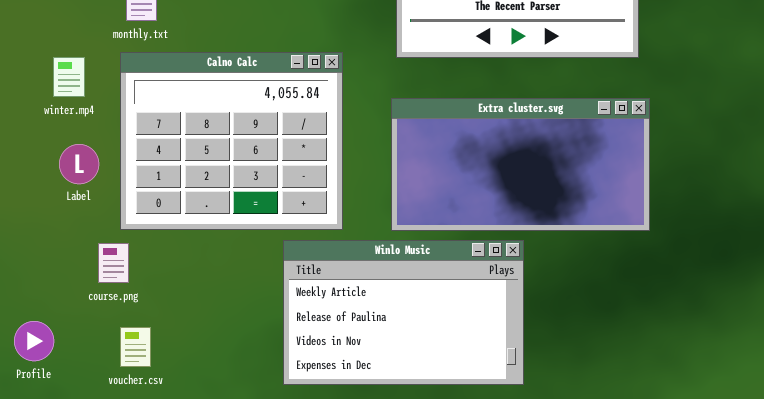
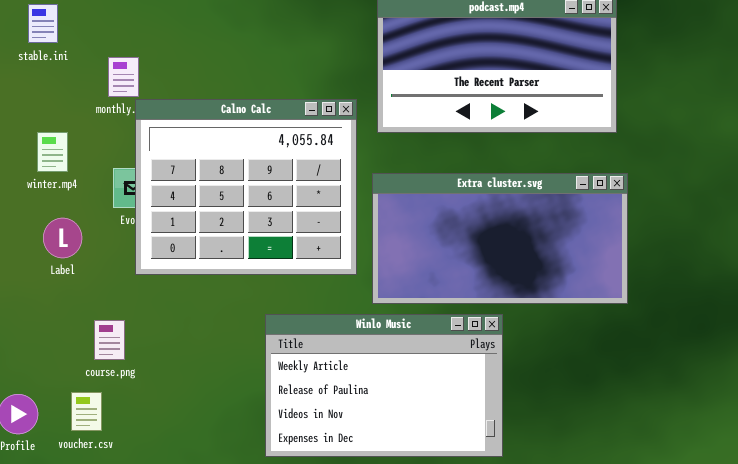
Calno Calc: [120,52,343,230] -> [135,99,357,275], moved
course.png: [98,243,129,283] -> [94,320,125,360], moved
voucher.csv: [120,327,151,367] -> [71,392,102,431], moved

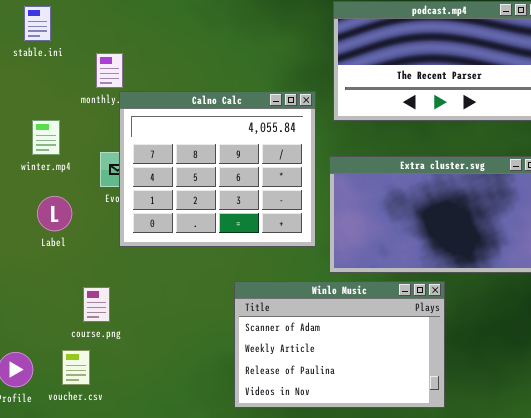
Winlo Music: [265,314,503,457] -> [234,281,445,408], scrolled up 1 row

